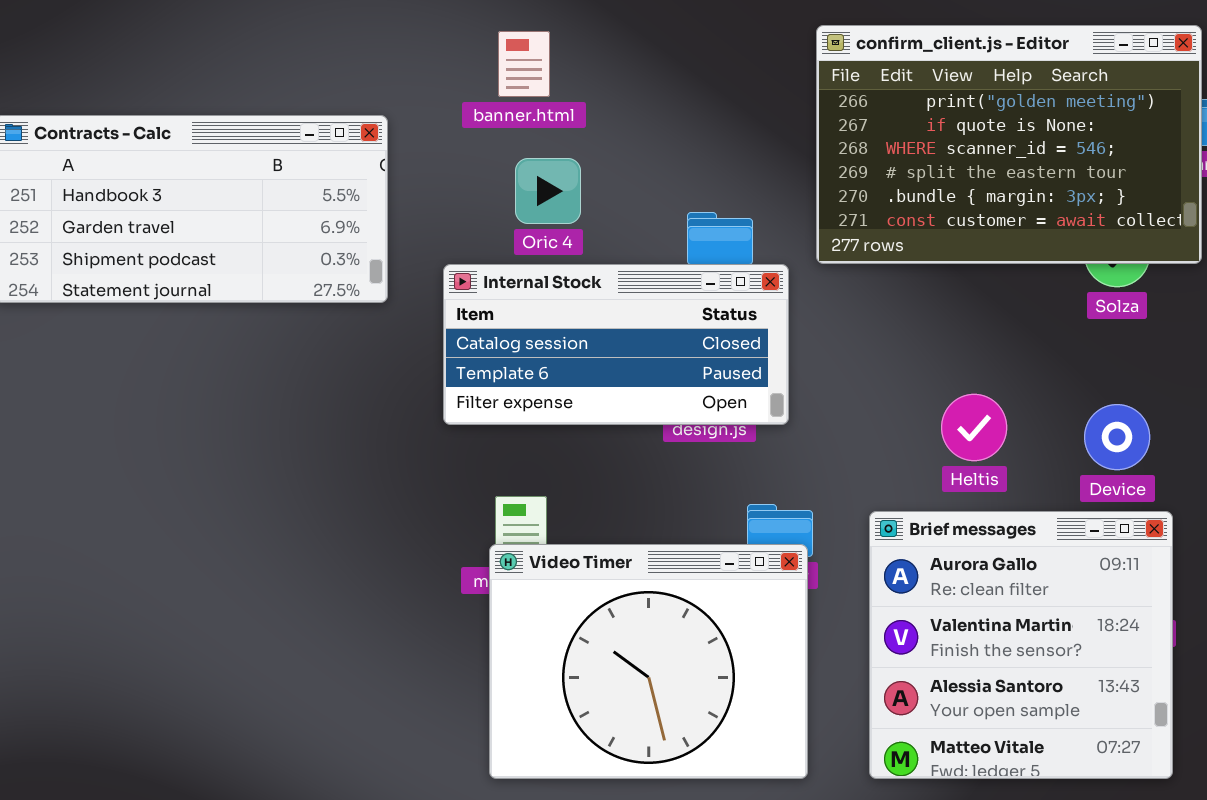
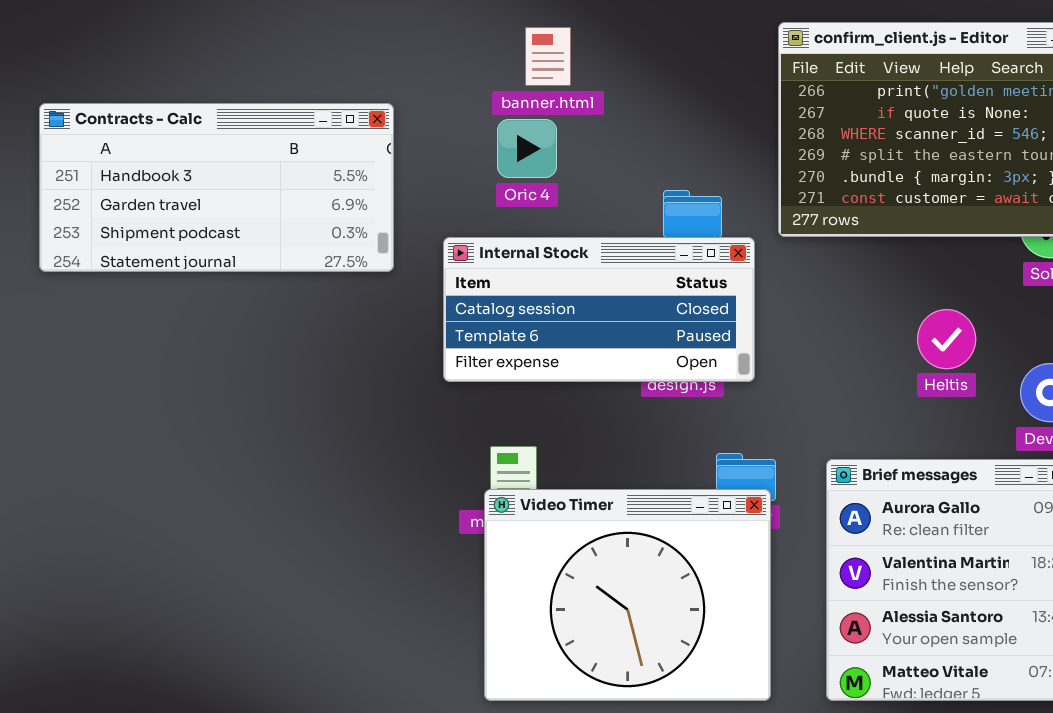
banner.html: [498,31,550,97] -> [525,27,571,86], moved
Oric 4: [515,158,581,224] -> [497,119,557,178], moved
Heltis: [941,394,1007,461] -> [917,309,976,369], moved

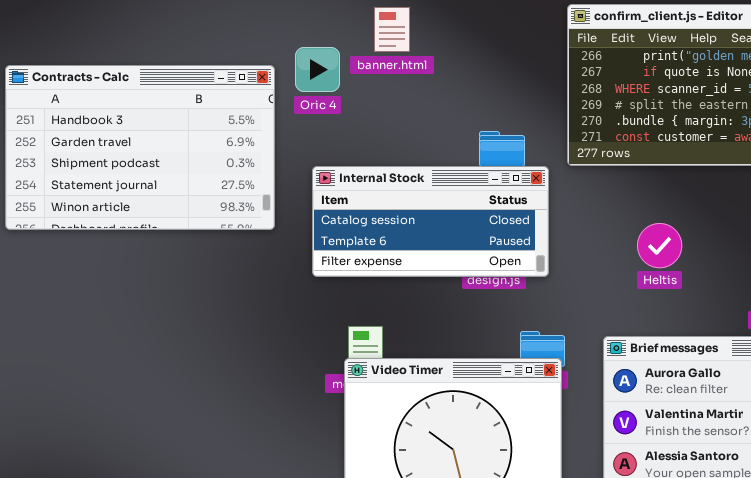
Contracts - Calc: [39,103,394,272] -> [5,65,275,230], resized
Oric 4: [497,119,557,178] -> [295,47,340,92], moved
Heltis: [917,309,976,369] -> [637,223,682,268], moved

